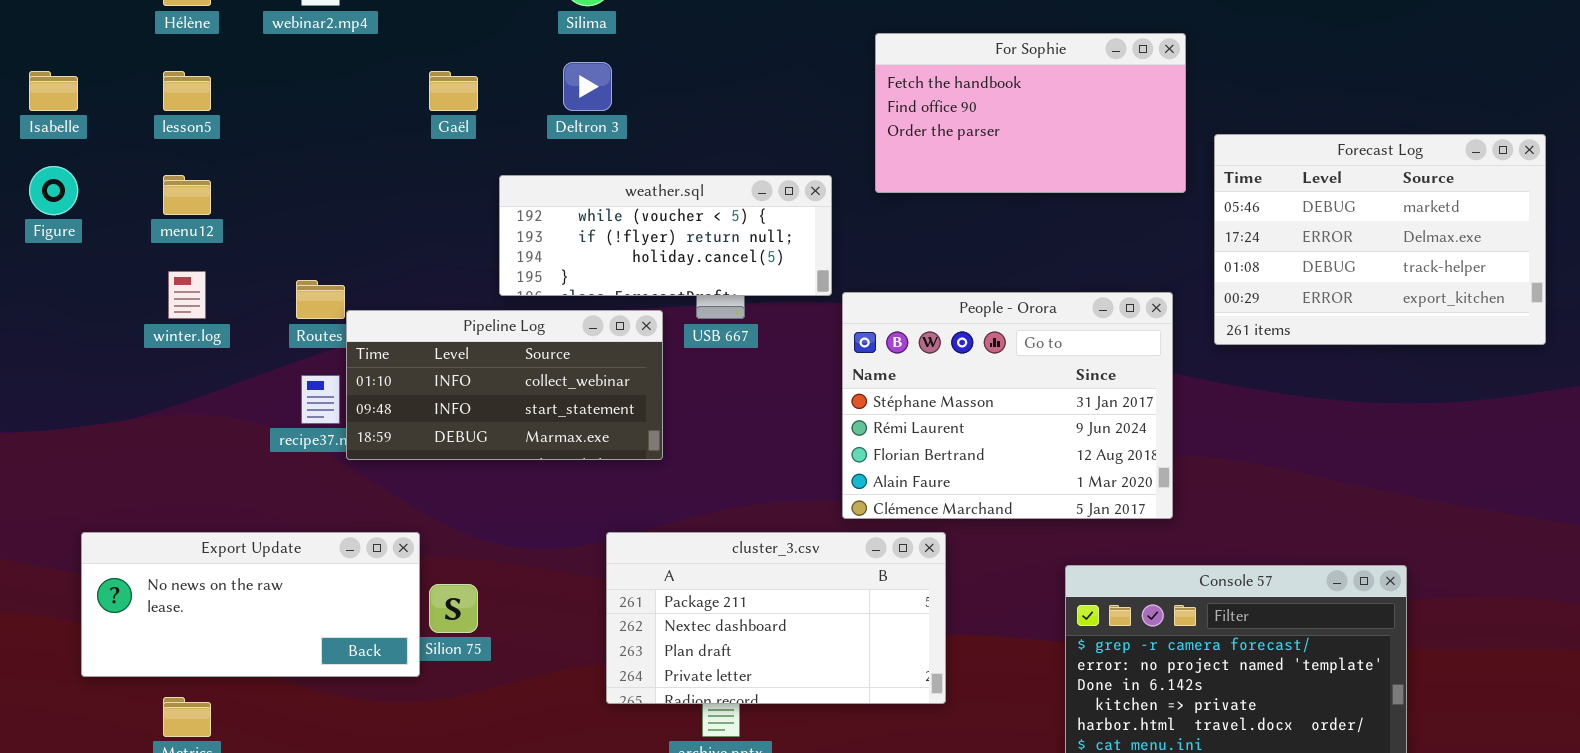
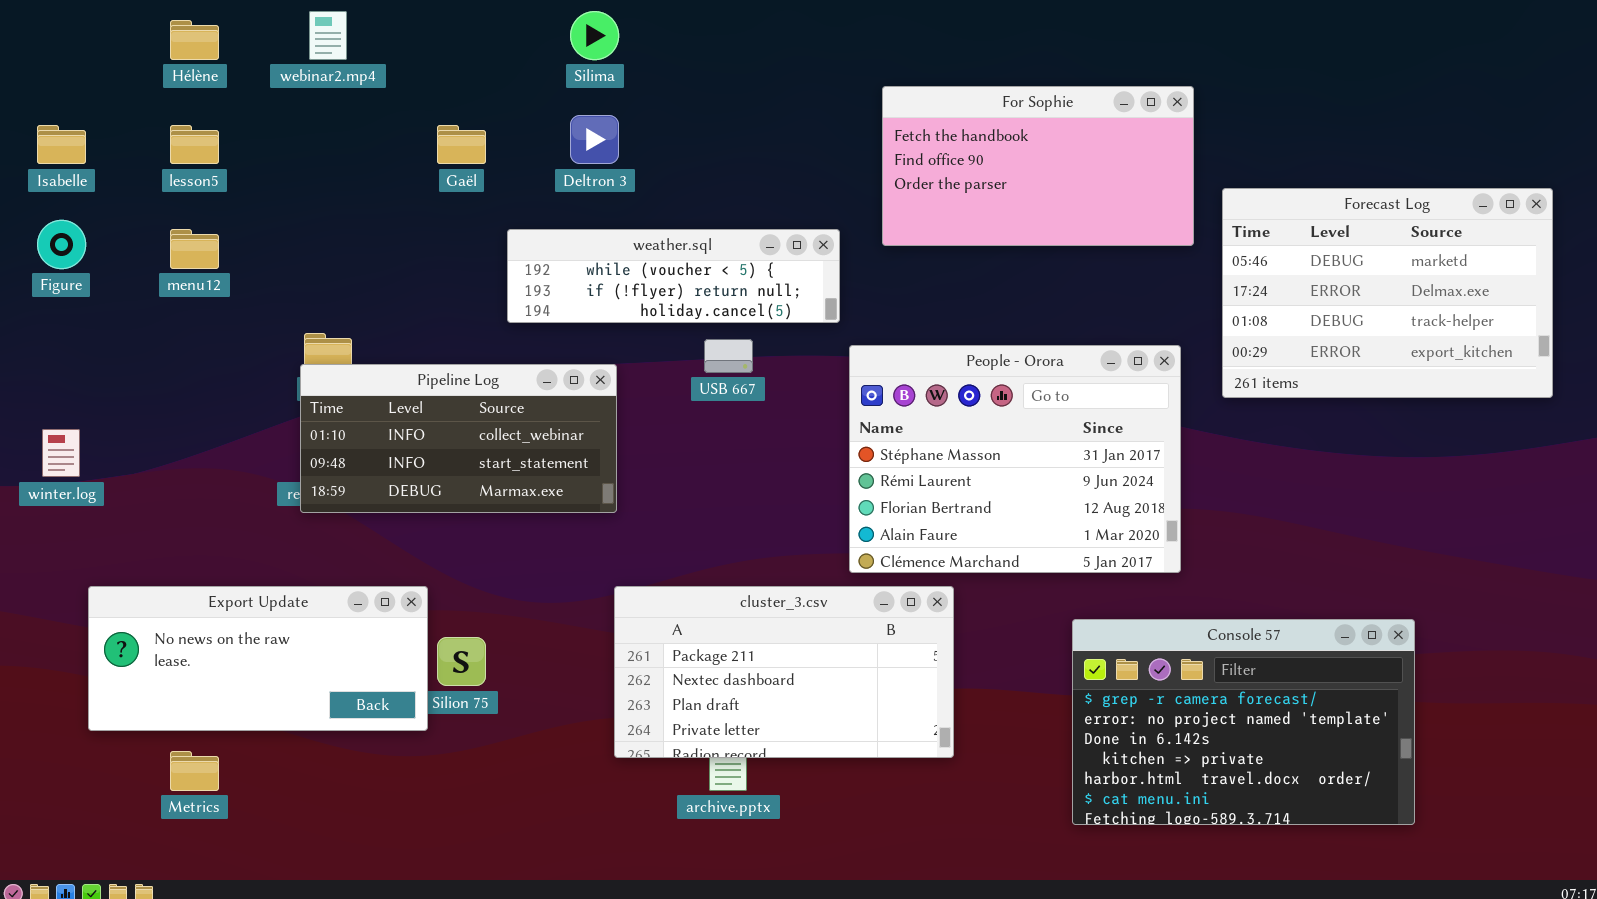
weather.sql: [499,175,832,296] -> [507,229,840,323], resized
winter.log: [168,271,206,319] -> [42,429,80,477], moved
Pipeline Log: [346,310,663,460] -> [300,364,617,513], moved

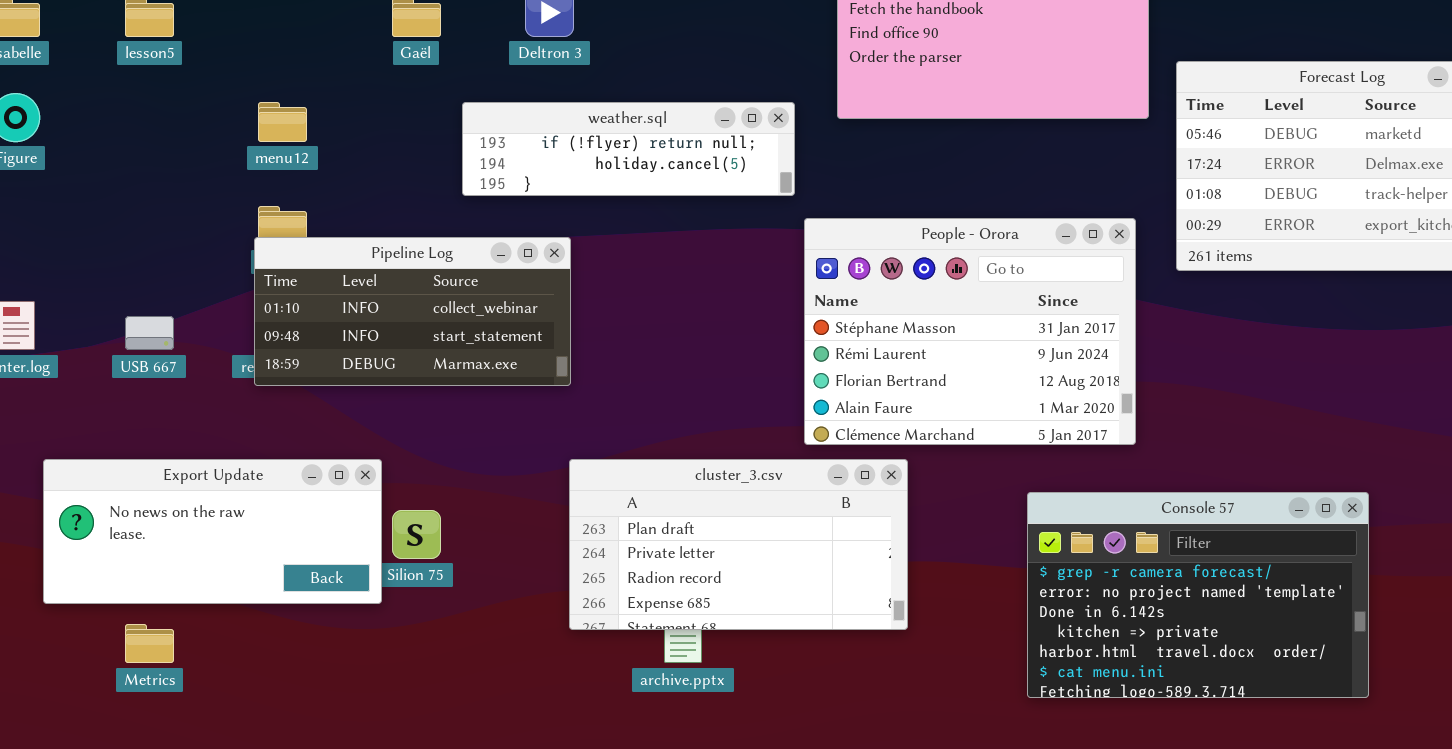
menu12: [170,229,219,269] -> [258,102,307,142], moved
weather.sql: [507,229,840,323] -> [462,102,795,196], scrolled down 1 row
USB 667: [704,339,753,373] -> [125,316,174,350], moved
cluster_3.csv: [614,586,954,758] -> [569,459,908,630], scrolled down 2 rows

